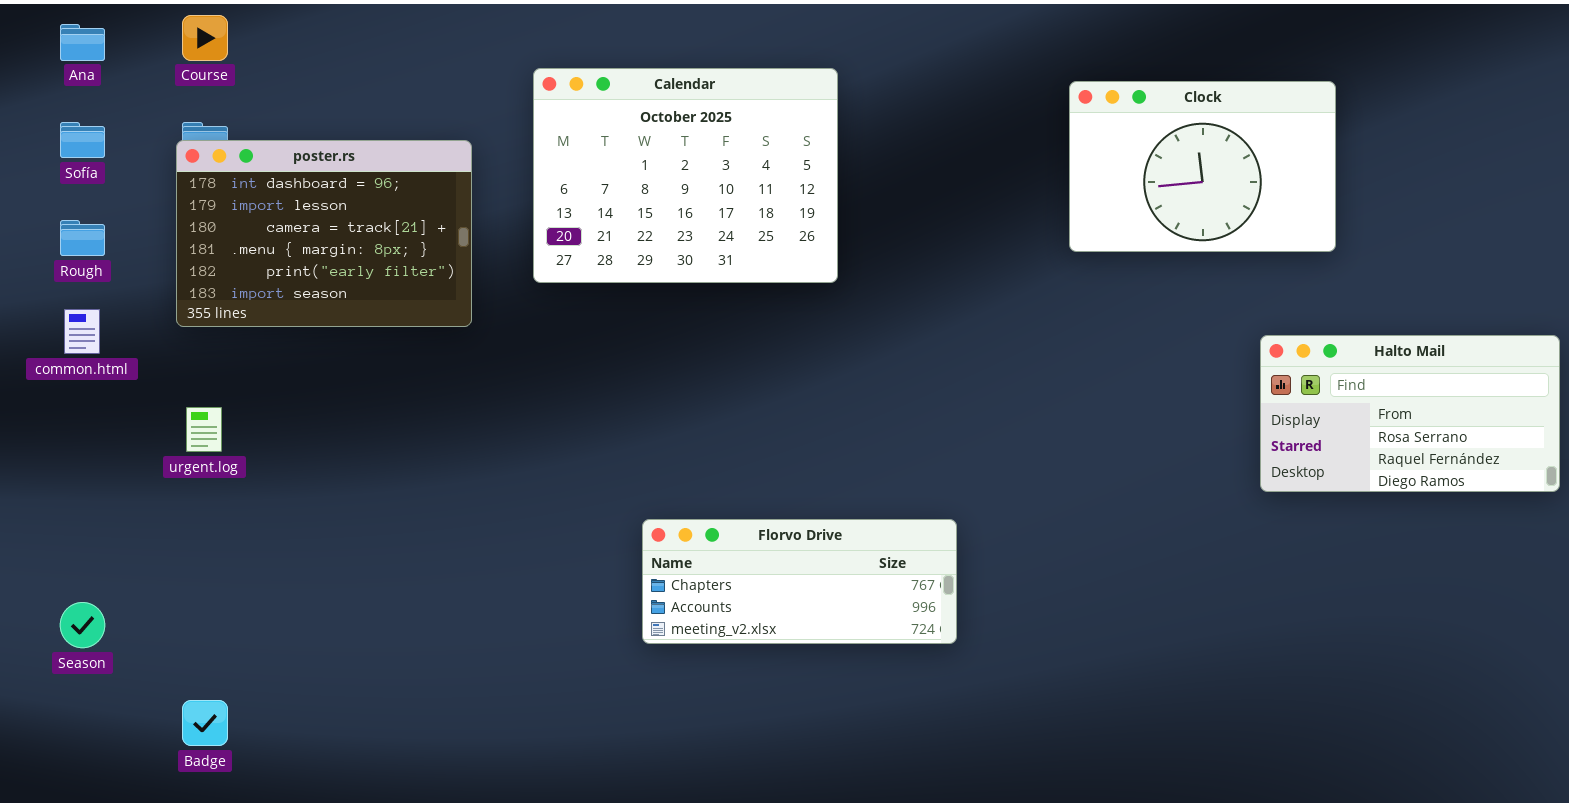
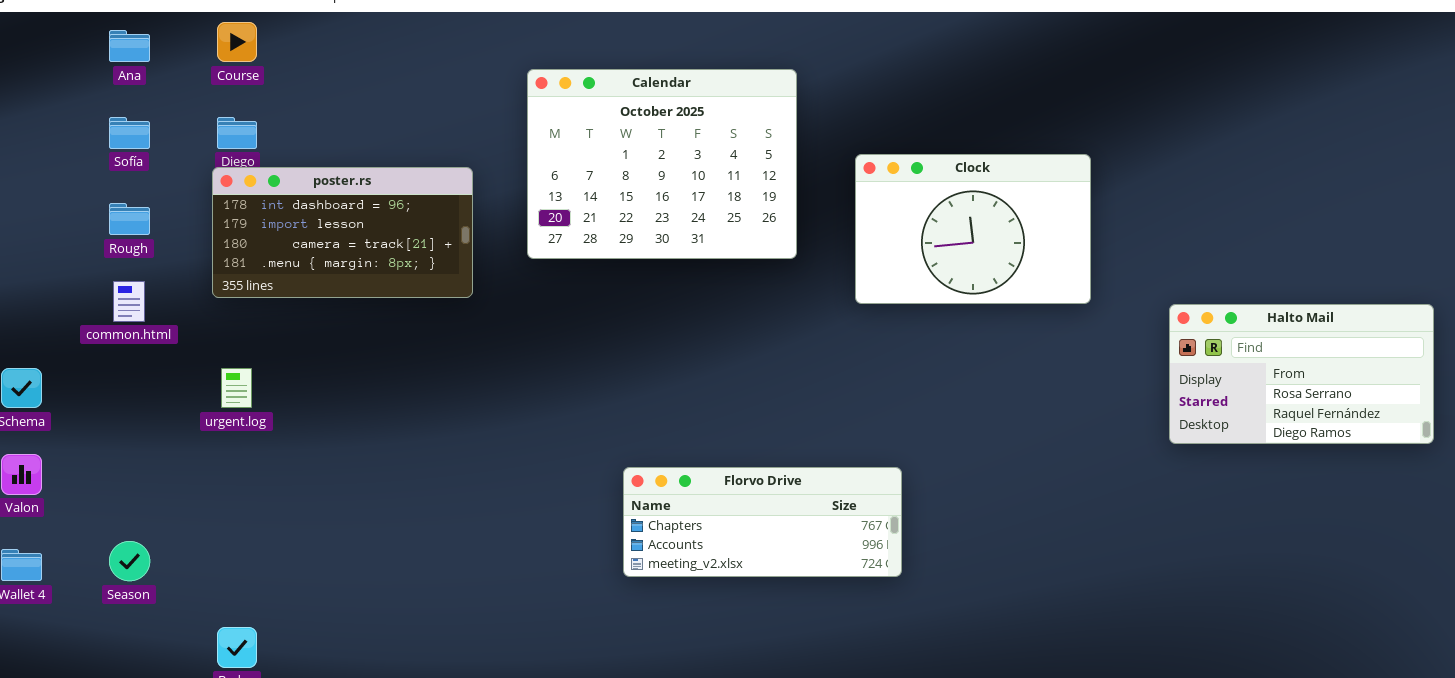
Clock: [1069,81,1336,252] -> [855,154,1091,304], moved
poster.rs: [176,140,472,327] -> [212,167,473,298], resized

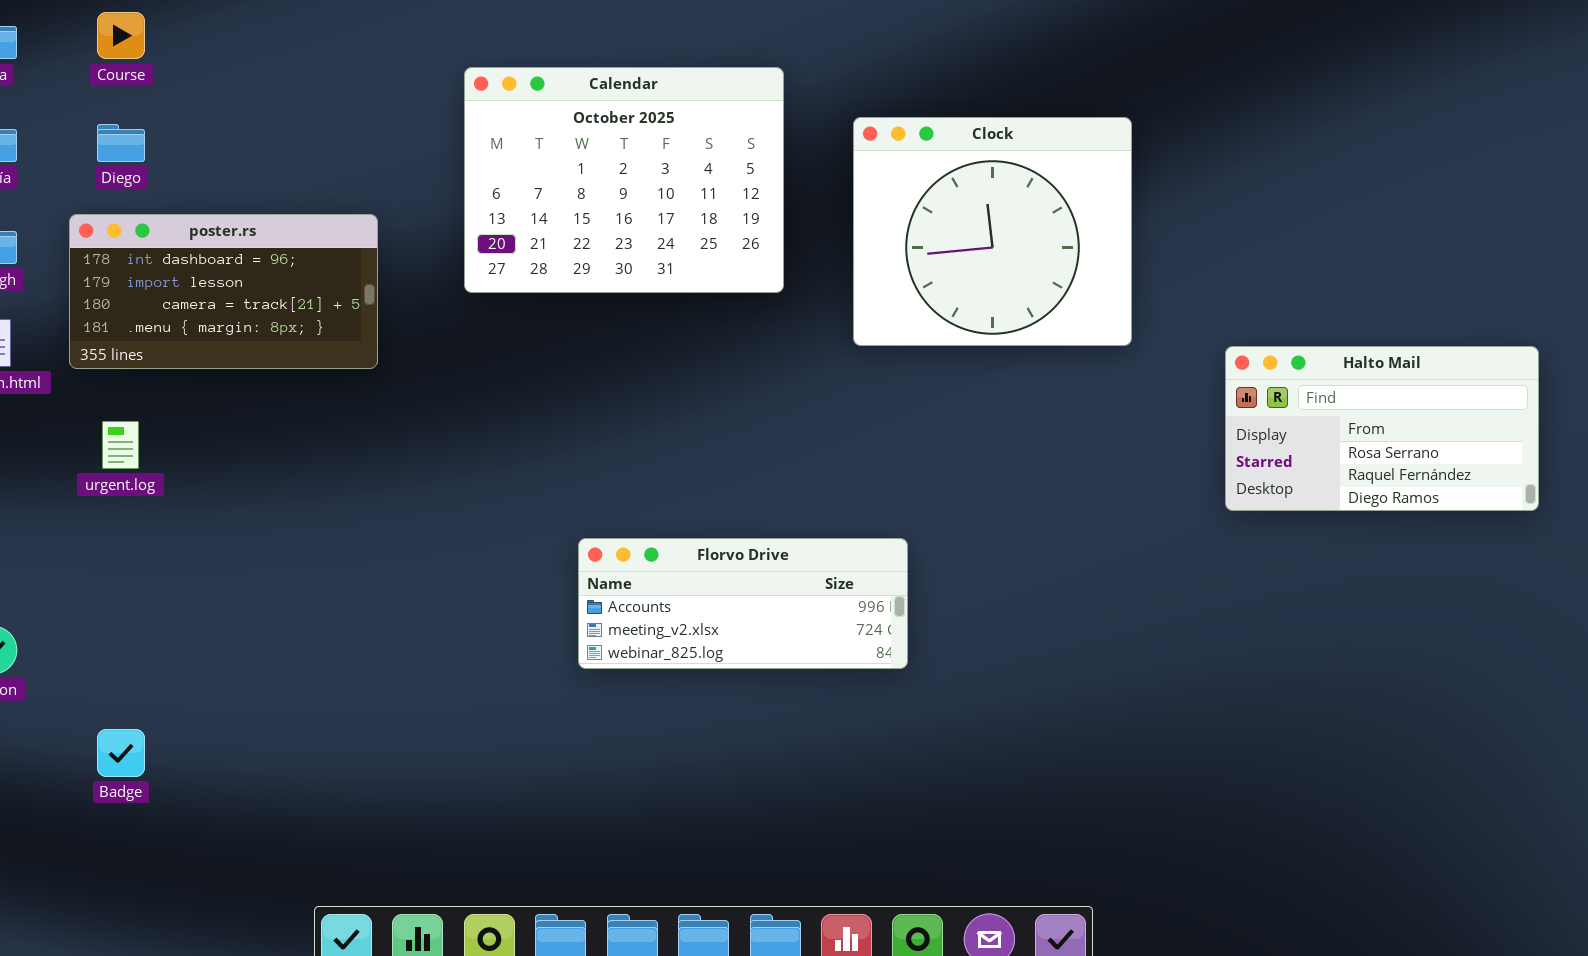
Clock: [855,154,1091,304] -> [853,117,1132,346], resized
poster.rs: [212,167,473,298] -> [69,214,378,369], moved
Florvo Drive: [623,467,902,577] -> [578,538,908,669], scrolled down 1 row

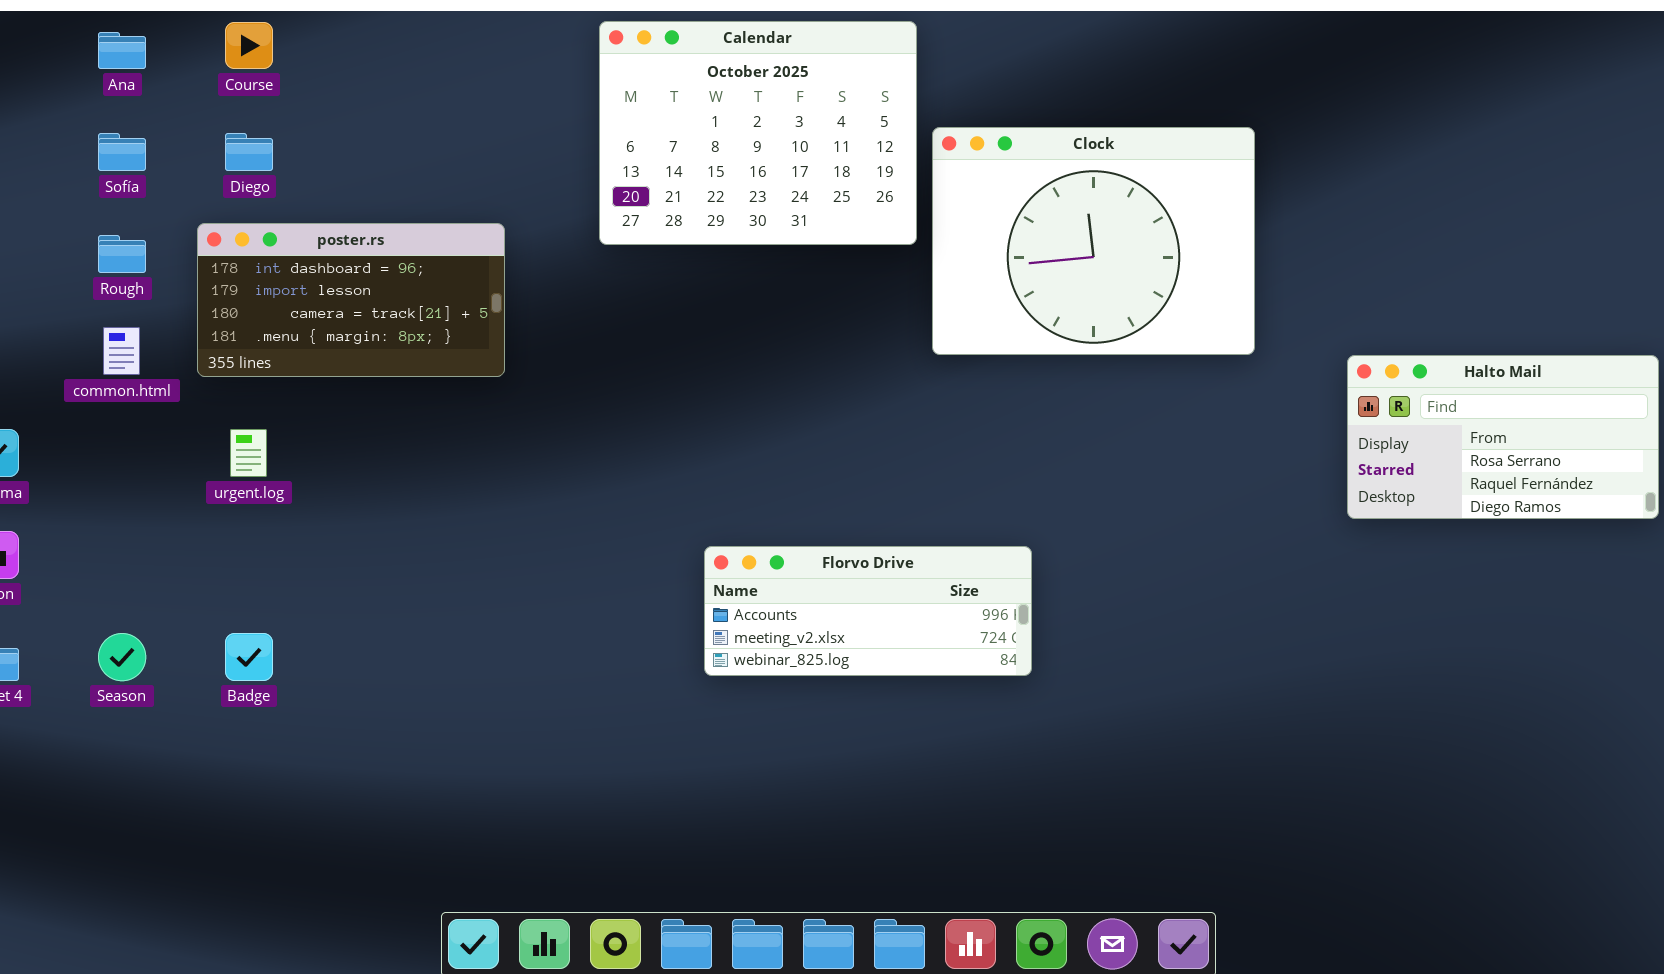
Calendar: [464,67,784,293] -> [599,21,917,245], moved
Clock: [853,117,1132,346] -> [932,127,1255,355], resized
Badge: [97,729,145,777] -> [225,633,273,681], moved

